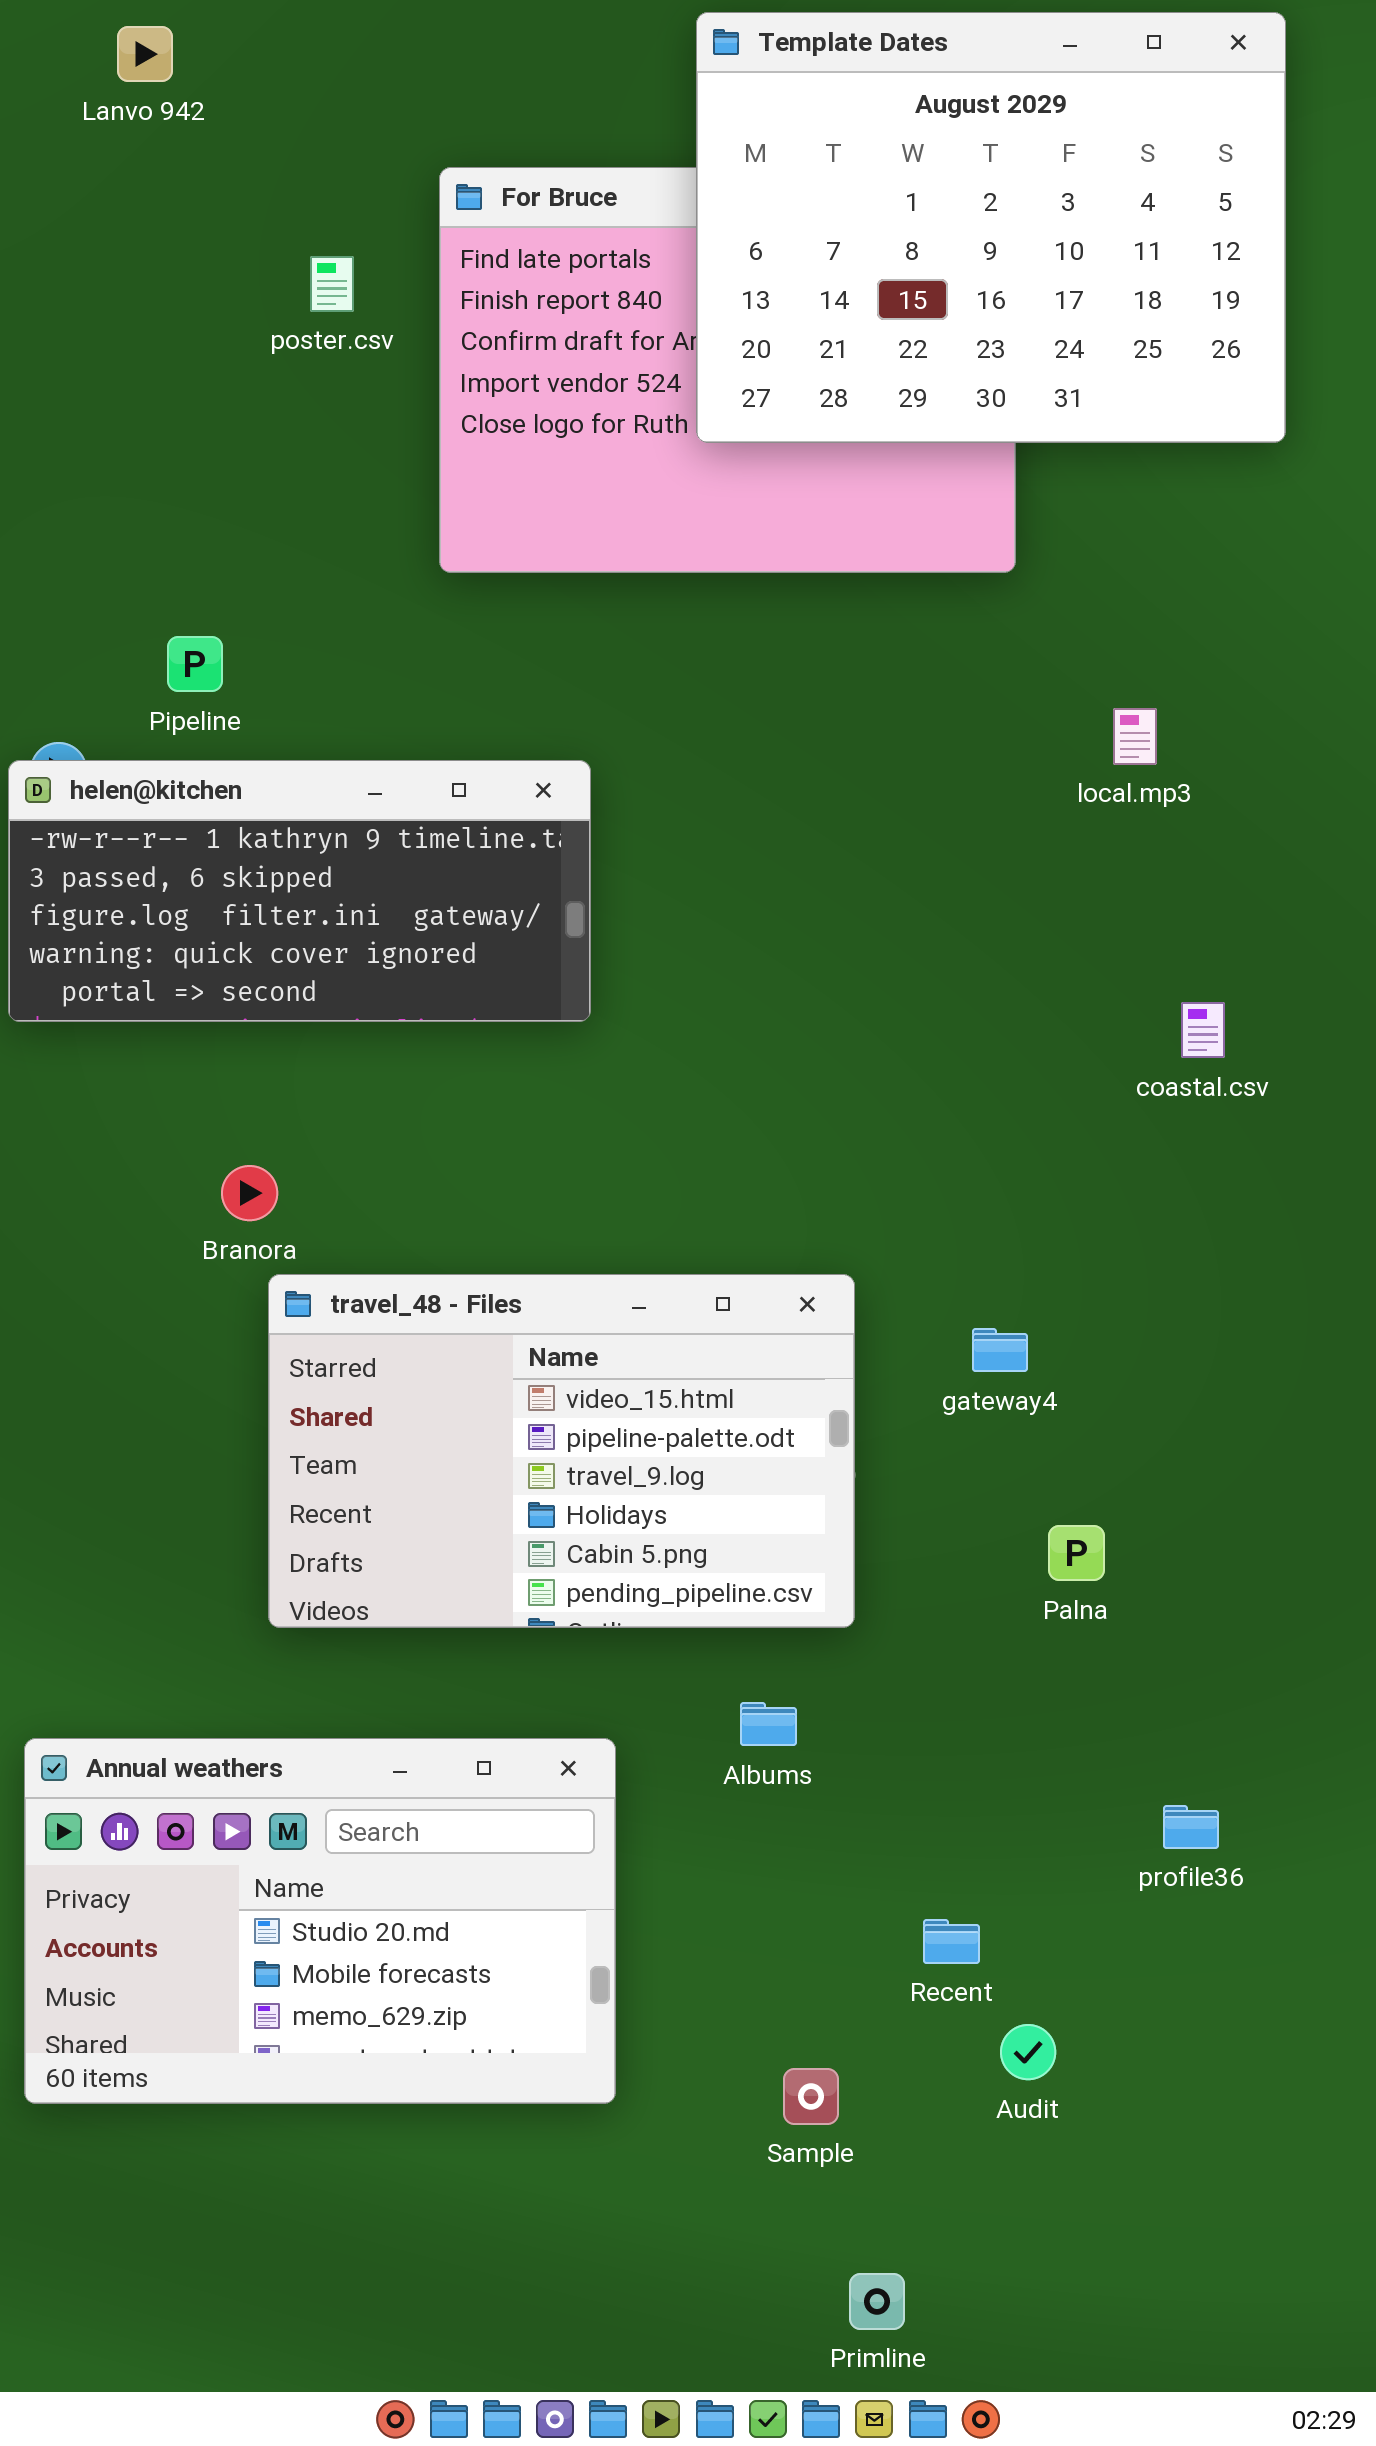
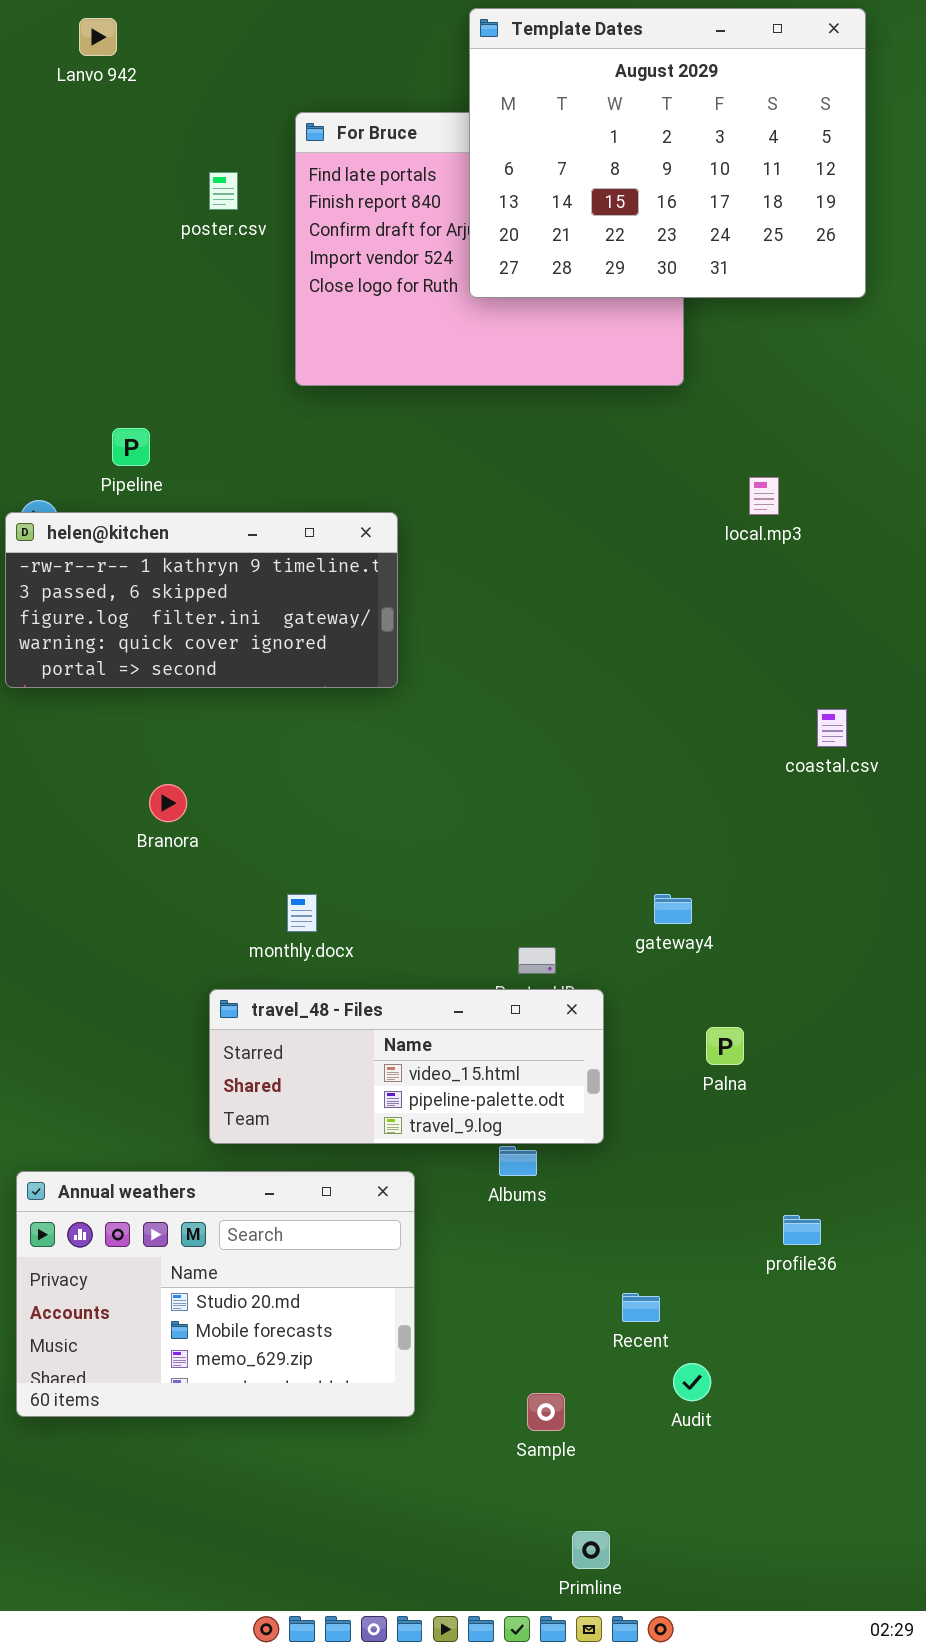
coastal.csv: [1181,1002,1225,1058] -> [817,709,847,747], moved
travel_48 - Files: [268,1274,855,1628] -> [209,989,604,1144], moved, resized

